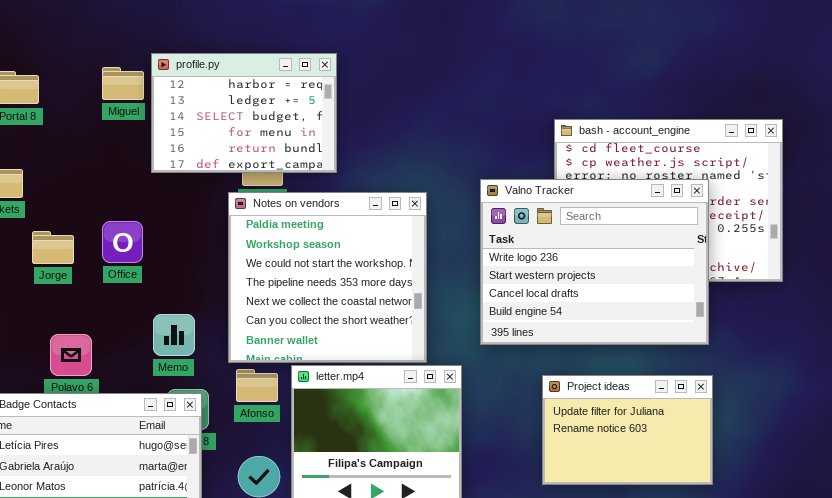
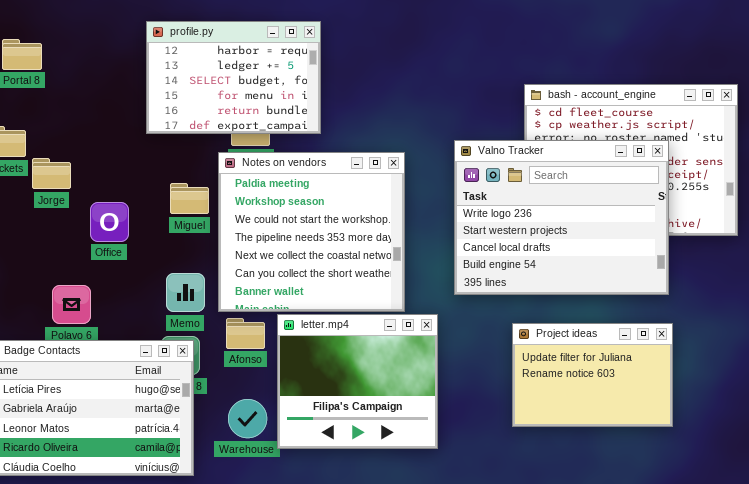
Miguel: [102,67,144,100] -> [170,183,209,214], moved
Office: [102,221,143,263] -> [90,202,129,242], moved
Jorge: [32,231,74,264] -> [32,158,71,189], moved
Memo: [153,314,195,356] -> [166,273,205,312], moved

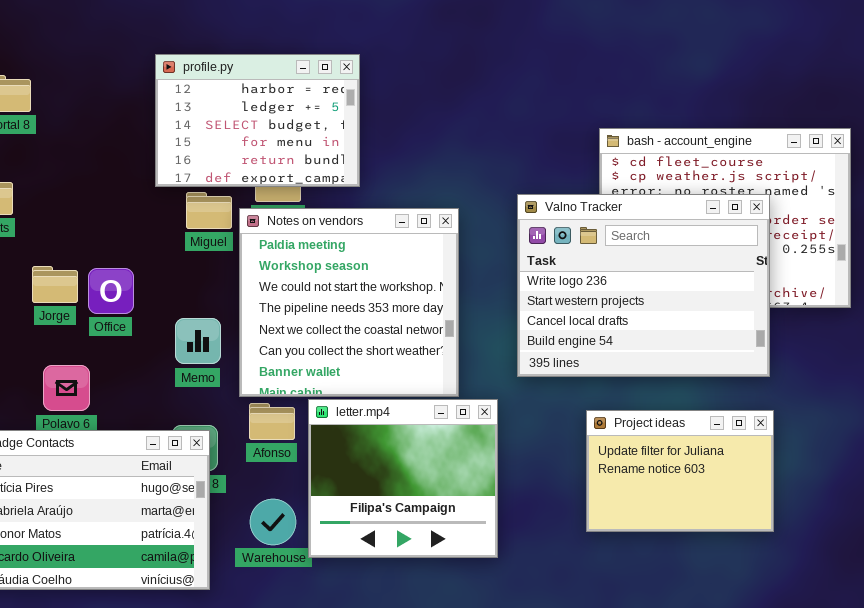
Jorge: [32,158,71,189] -> [32,266,78,303], moved
Miguel: [170,183,209,214] -> [186,192,232,229], moved
Memo: [166,273,205,312] -> [175,318,221,364], moved

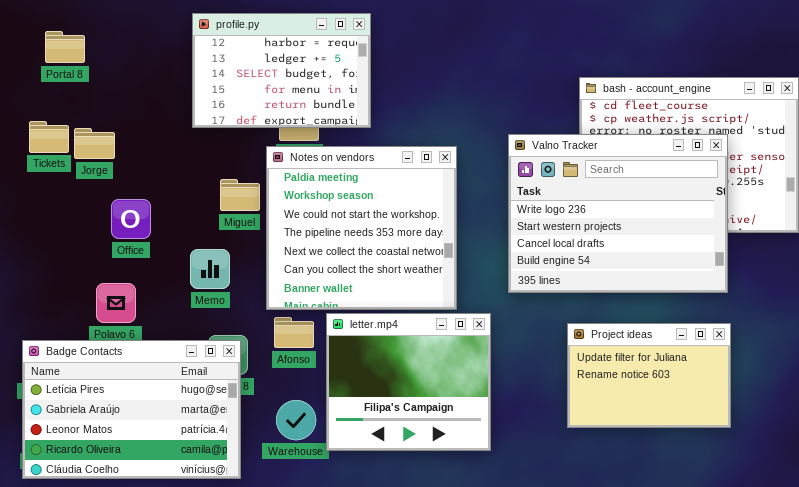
Miguel: [186,192,232,229] -> [220,179,260,211], moved
Jorge: [32,266,78,303] -> [74,128,115,159], moved
Office: [88,268,134,314] -> [111,199,151,239], moved
Memo: [175,318,221,364] -> [190,249,230,289], moved

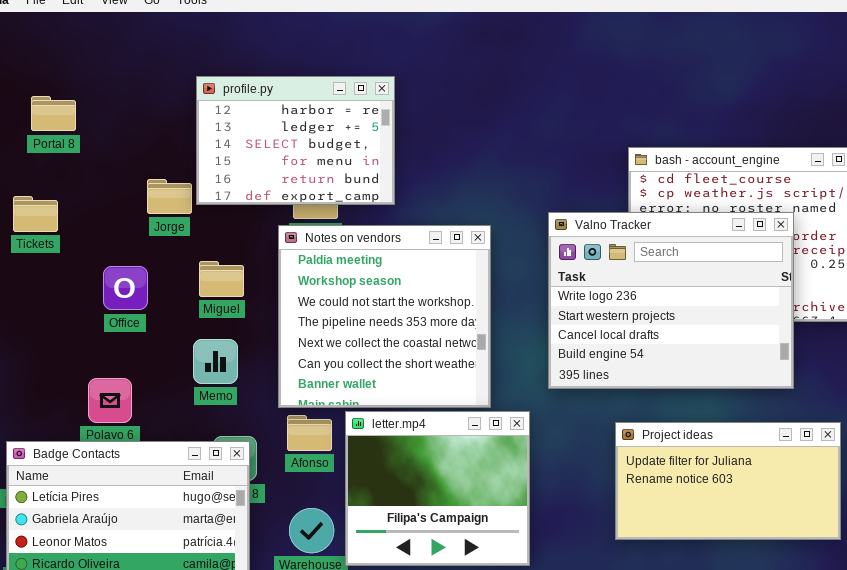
Jorge: [74,128,115,159] -> [147,179,192,214], moved
Miguel: [220,179,260,211] -> [199,261,244,297], moved
Office: [111,199,151,239] -> [103,266,148,310], moved
Project ideas: [567,323,731,428] -> [615,422,841,540], resized

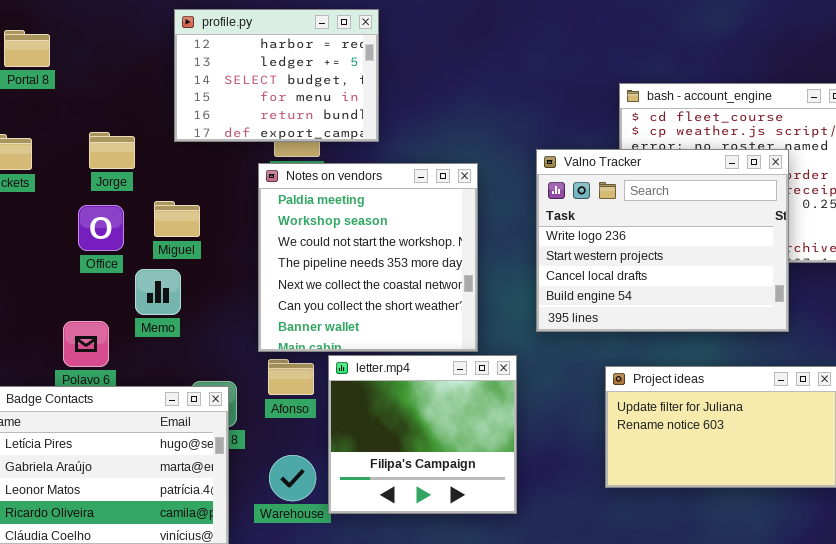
Jorge: [147,179,192,214] -> [89,132,135,169], moved
Miguel: [199,261,244,297] -> [154,201,200,237], moved
Memo: [193,339,238,384] -> [135,269,181,315], moved

